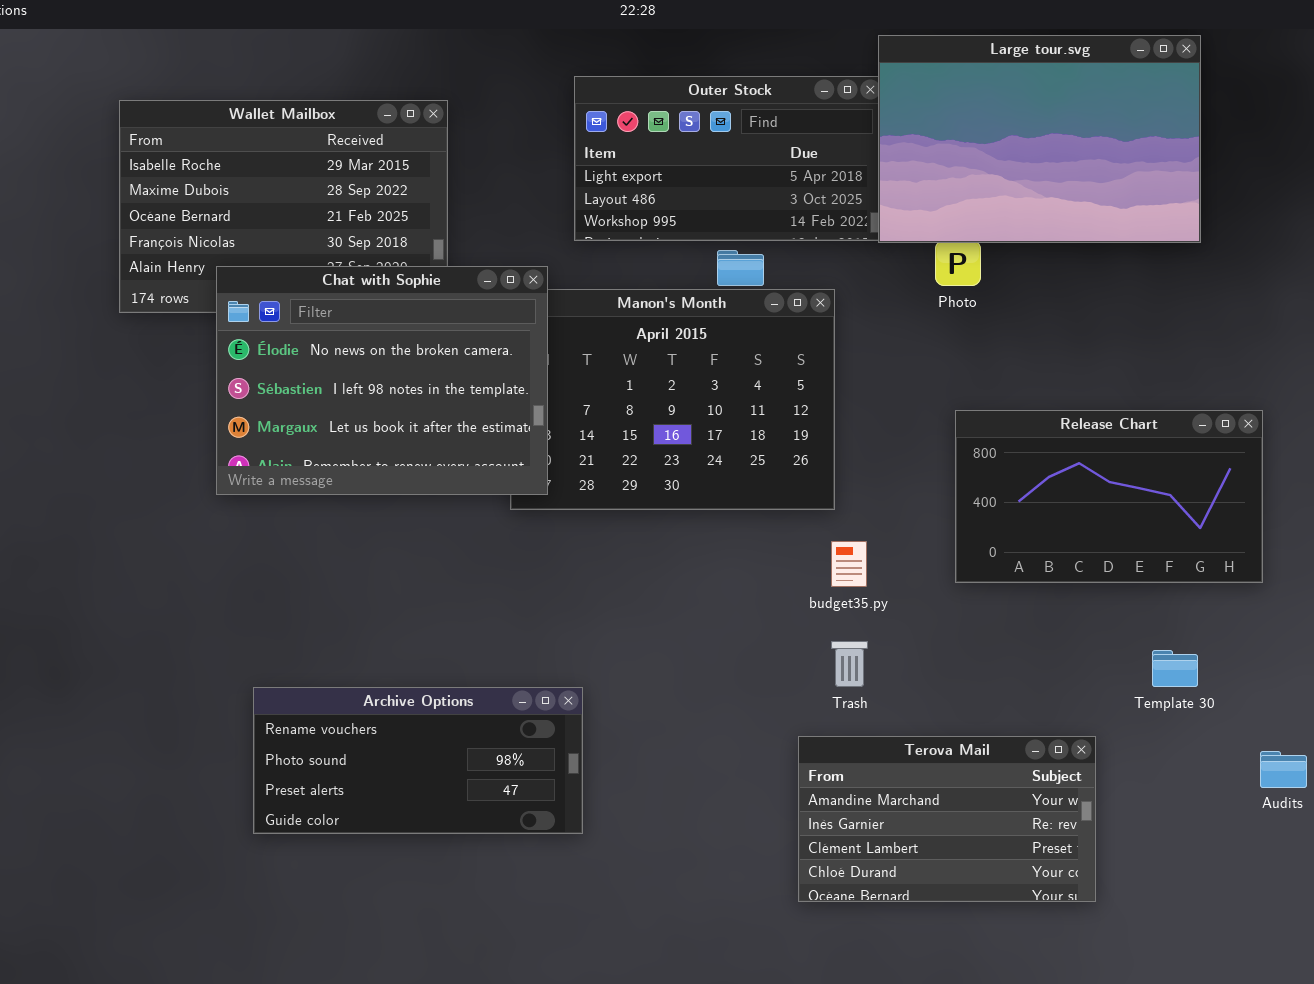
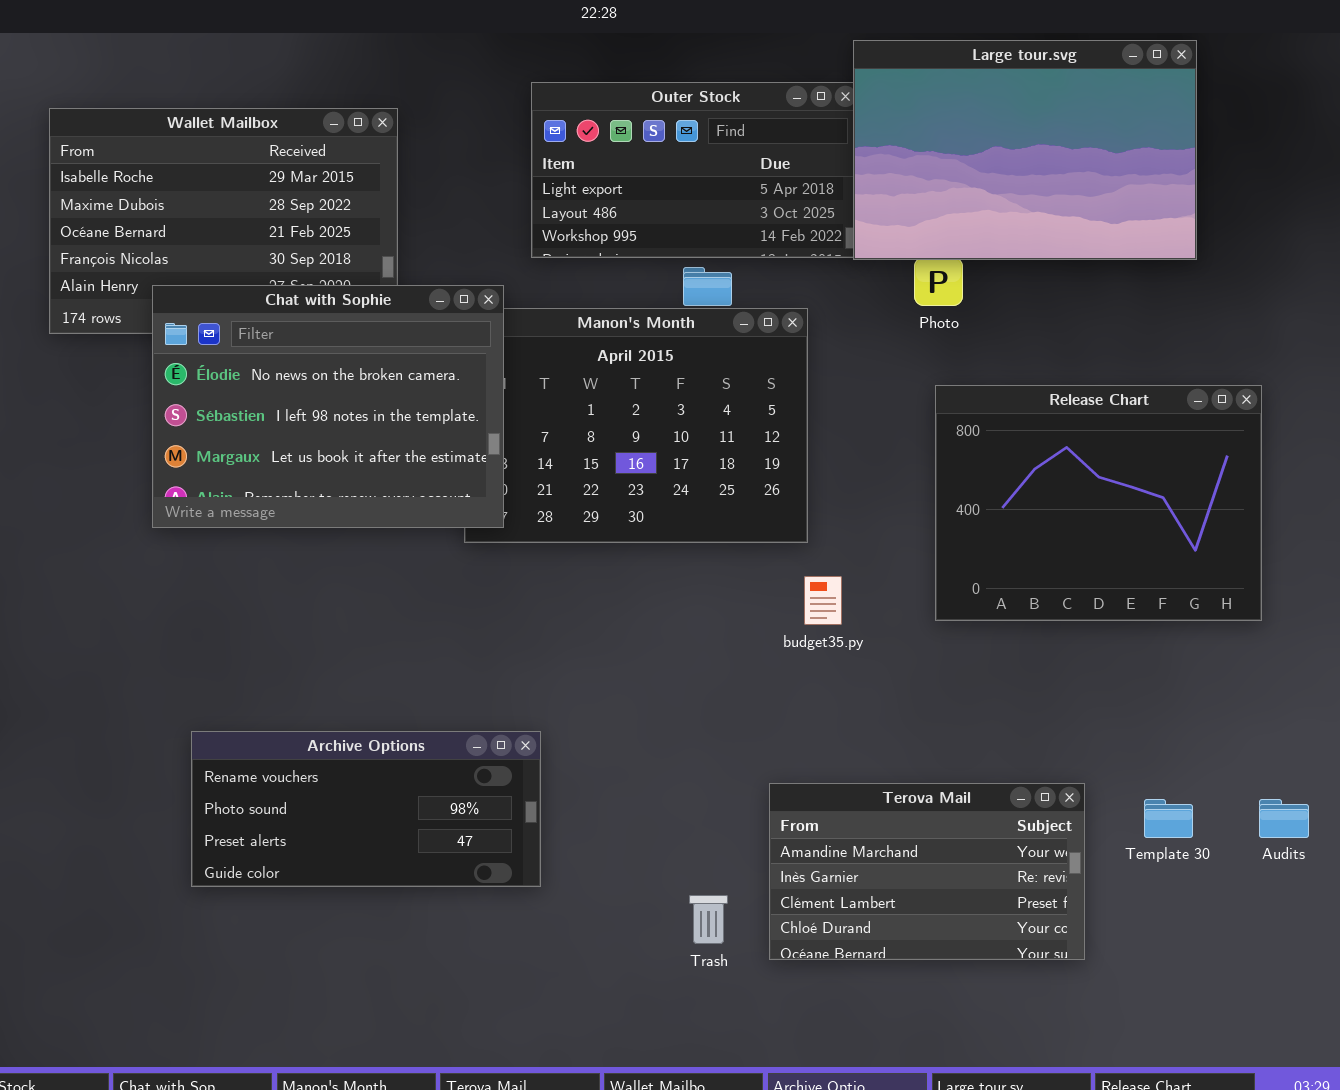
Release Chart: [955,410,1263,583] -> [935,385,1262,621], resized
Trash: [831,641,868,687] -> [689,895,728,944], moved
Template 30: [1152,650,1198,687] -> [1144,799,1193,838], moved

